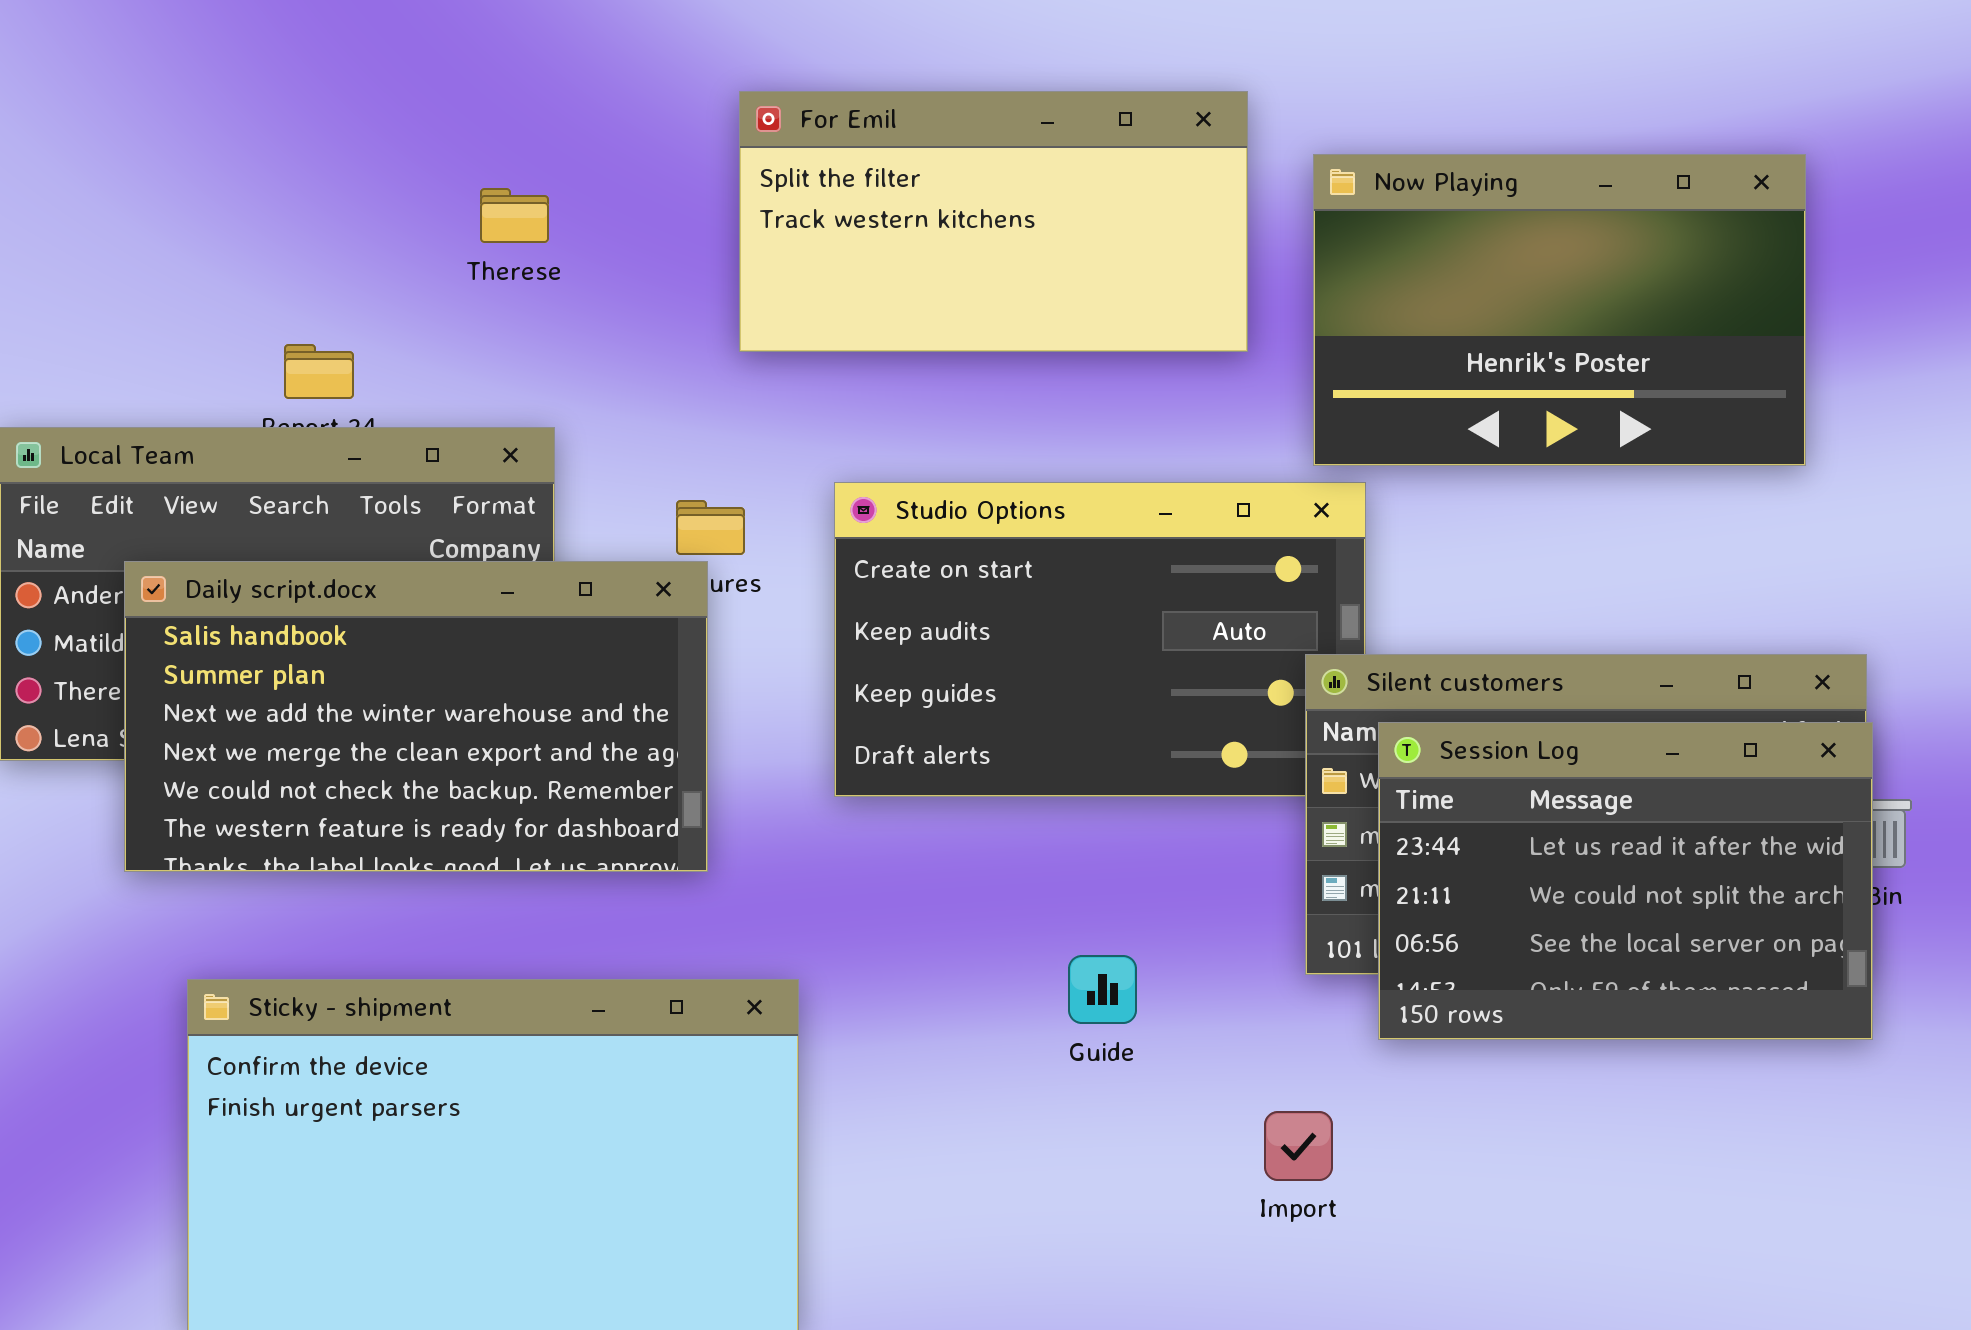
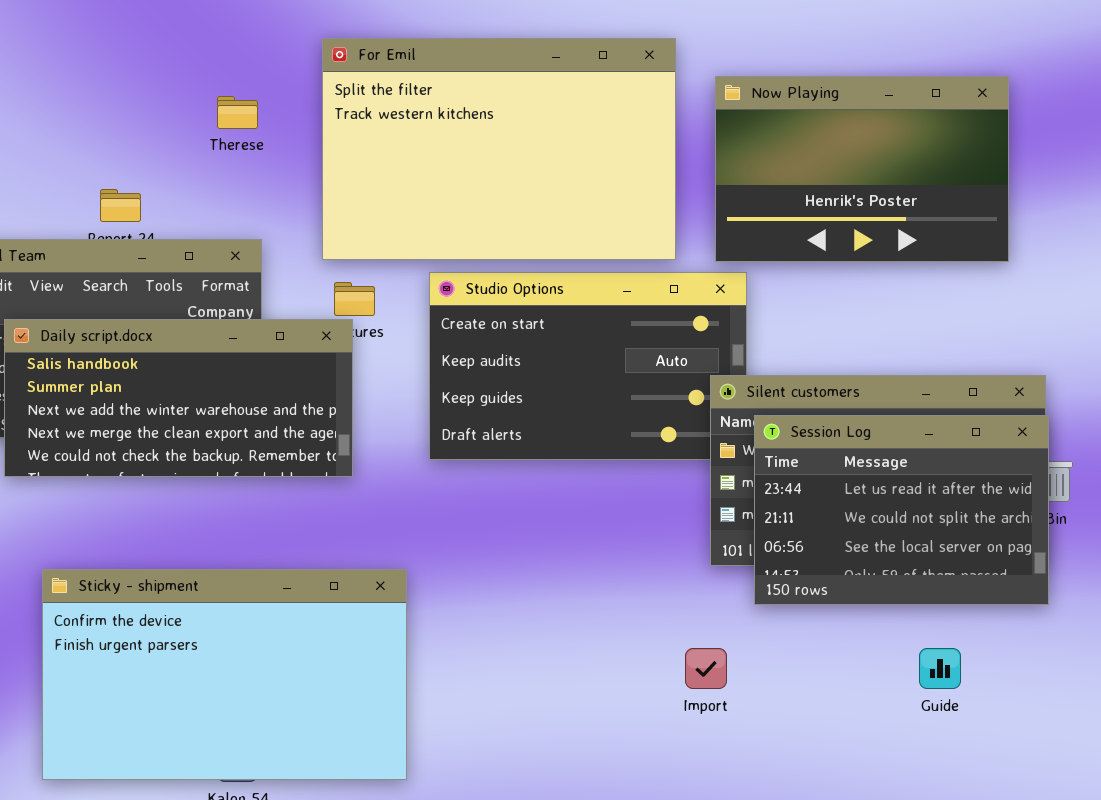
For Emil: [739,91,1248,352] -> [322,38,676,260], resized
Daily script.docx: [124,561,708,872] -> [4,319,353,477], resized
Guide: [1068,955,1137,1024] -> [919,648,961,689], moved

